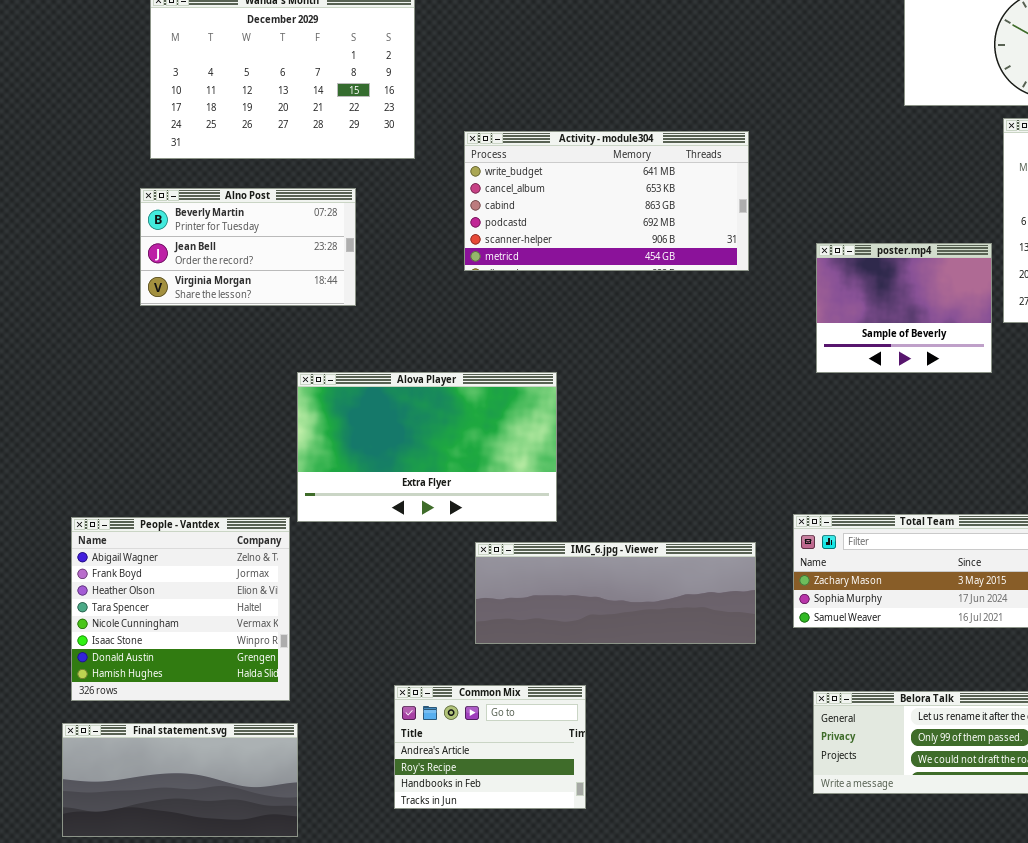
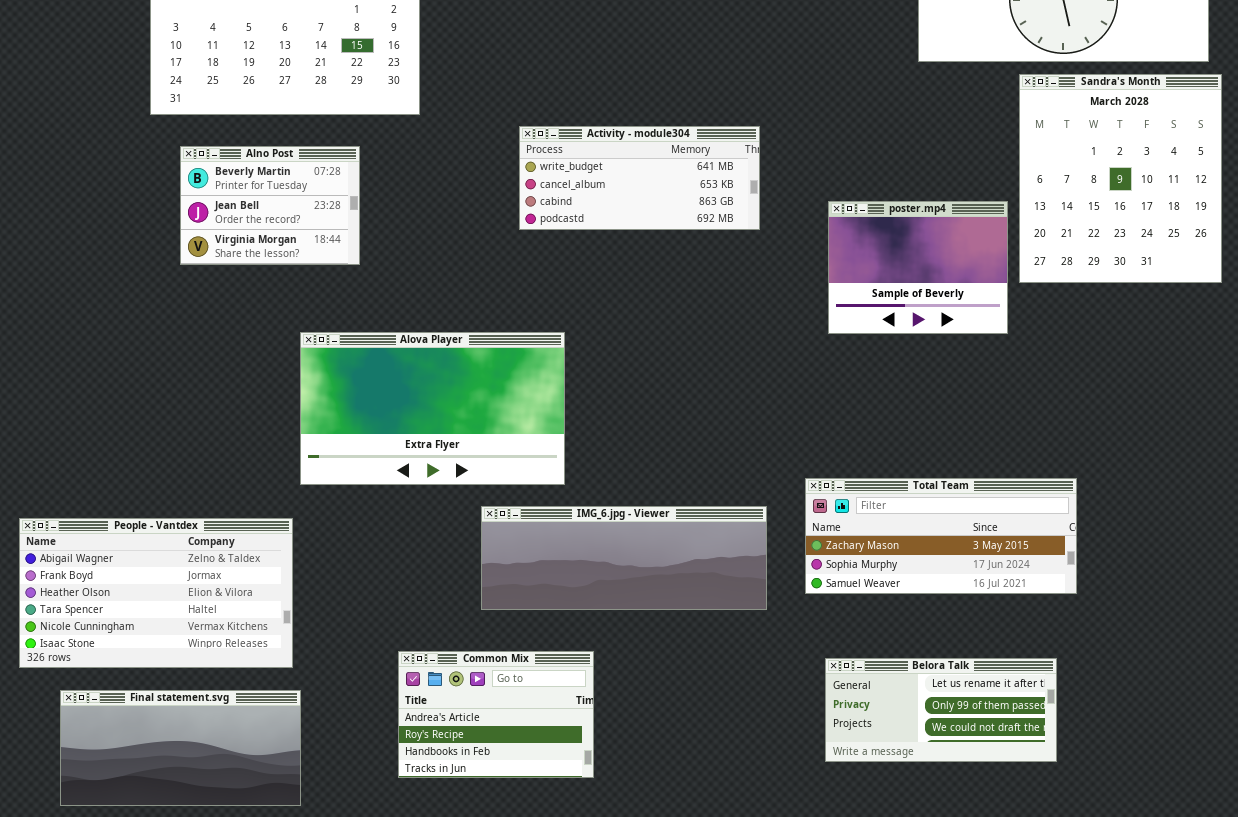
Activity - module304: [464,131,749,271] -> [519,126,760,230], resized
Alno Post: [140,188,356,306] -> [180,146,360,265], resized
People - Vantdex: [71,517,290,701] -> [19,518,293,668], resized

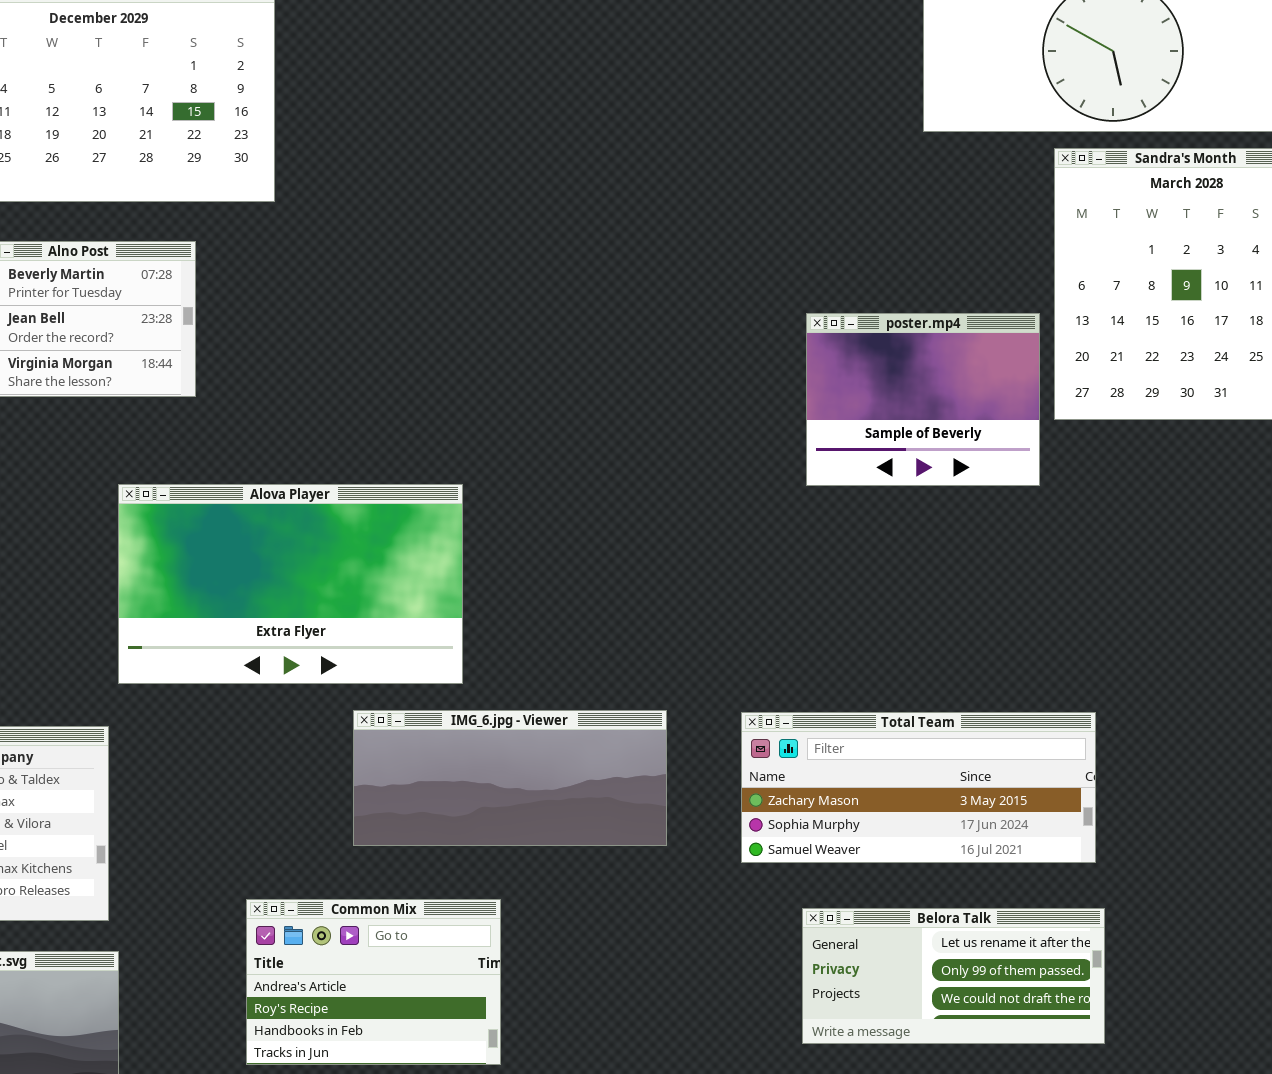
Activity - module304: [519,126,760,230] -> none, closed
Total Team: [805,478,1077,594] -> [741,712,1096,863], moved
IMG_6.jpg - Viewer: [481,506,767,610] -> [353,710,667,846], resized

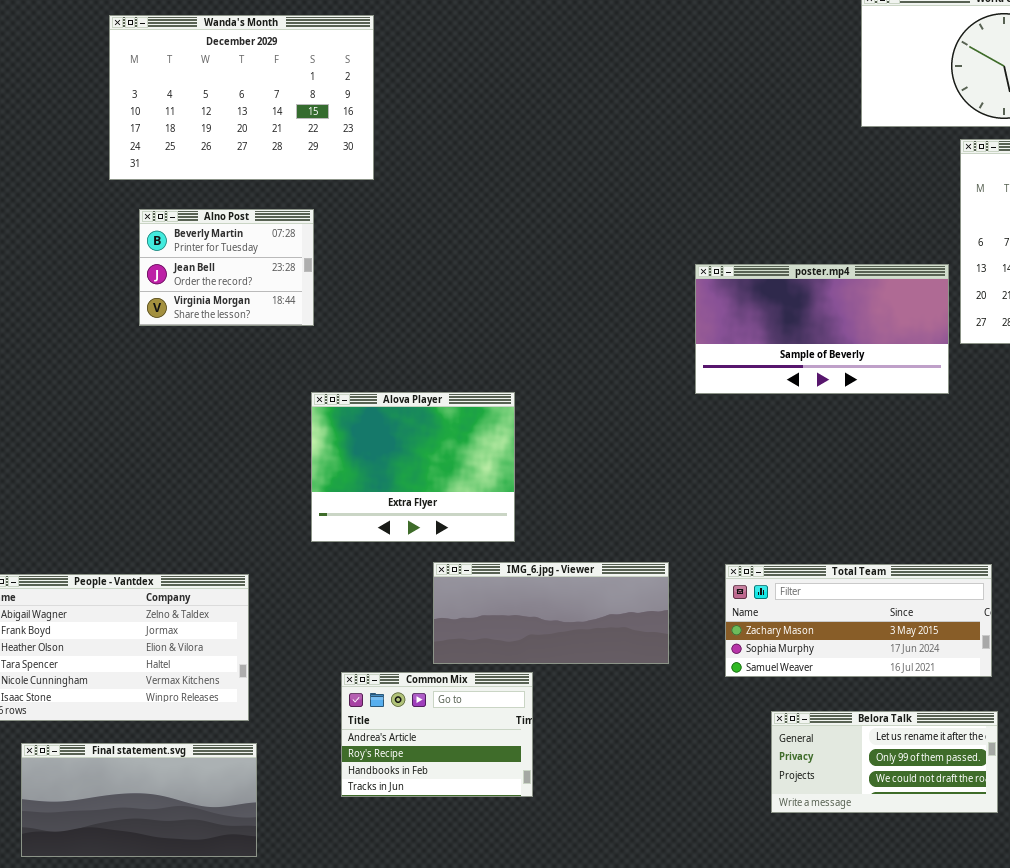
poster.mp4: [806,313,1040,486] -> [695,264,949,394], resized
Alova Player: [118,484,463,684] -> [311,392,515,542], resized
Common Mix: [246,899,501,1065] -> [341,672,533,797], moved

